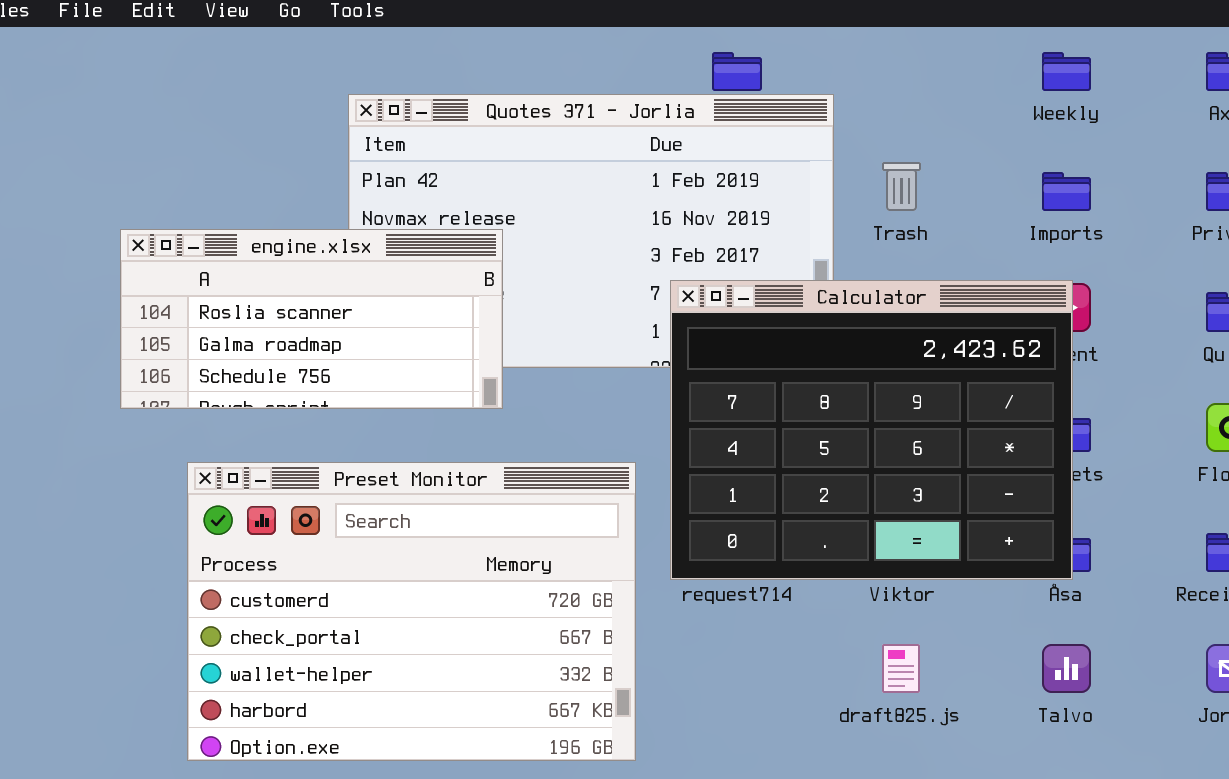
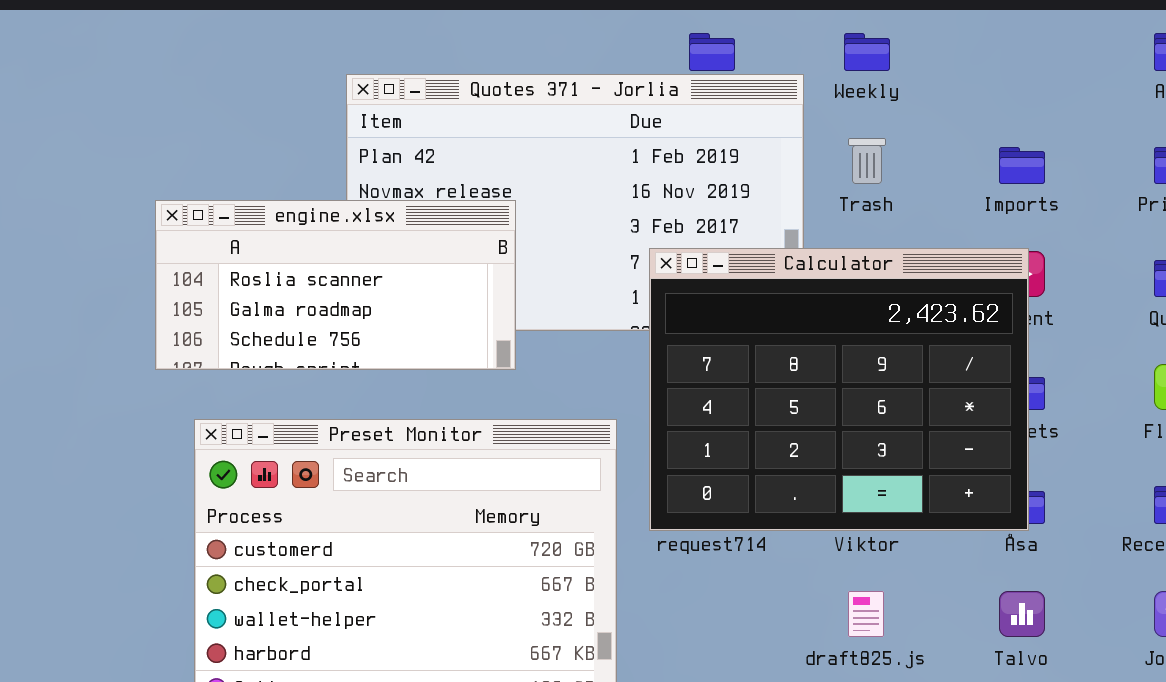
Weekly: [1042,52,1091,91] -> [844,33,890,71], moved
engine.xlsx: [120,229,503,409] -> [155,200,516,370], moved

